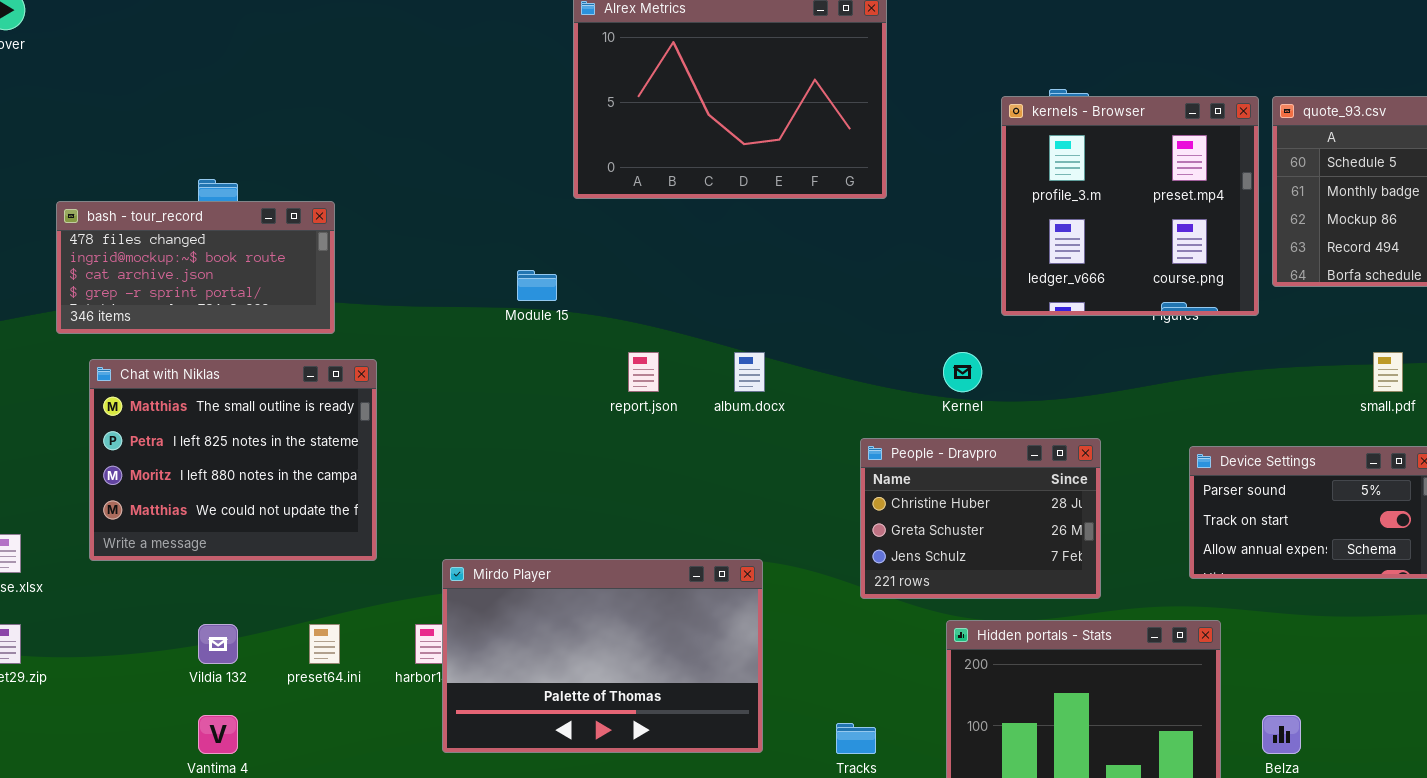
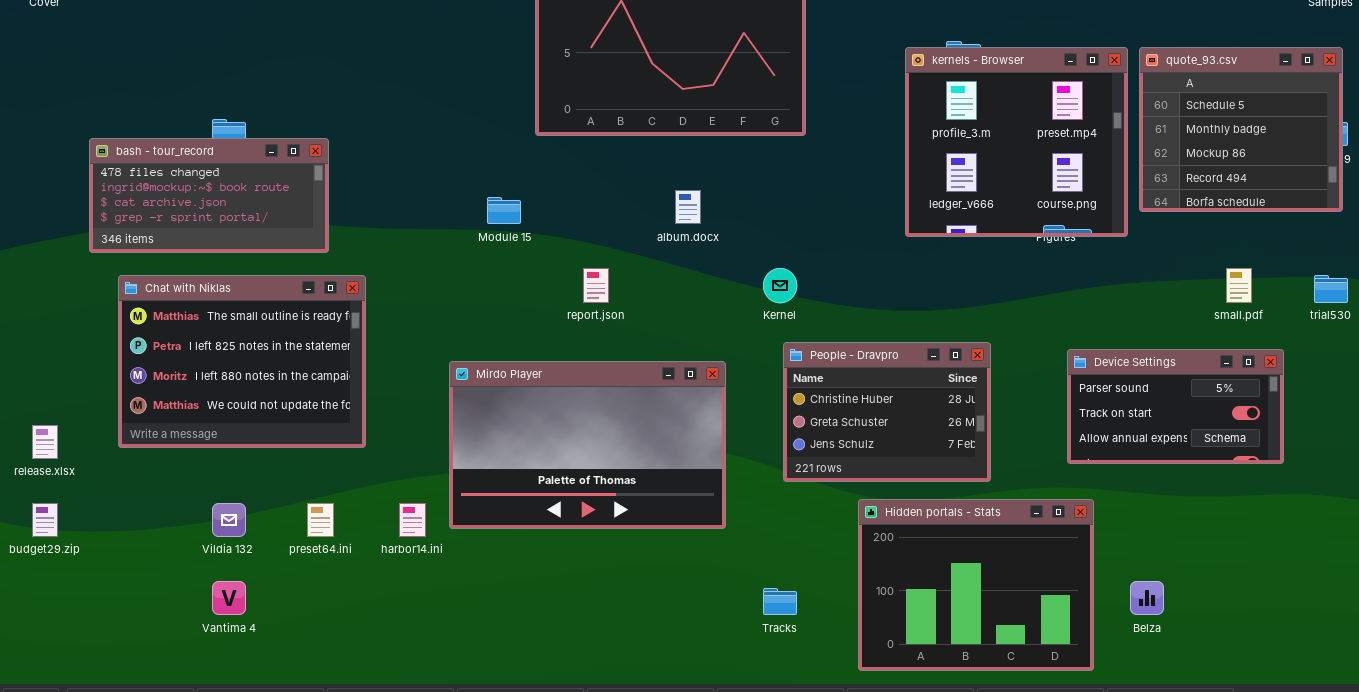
album.docx: [734,352,765,392] -> [675,190,701,224], moved
Kernel: [943,352,982,392] -> [763,268,797,303], moved
Mirdo Player: [442,559,763,753] -> [449,361,726,529], moved

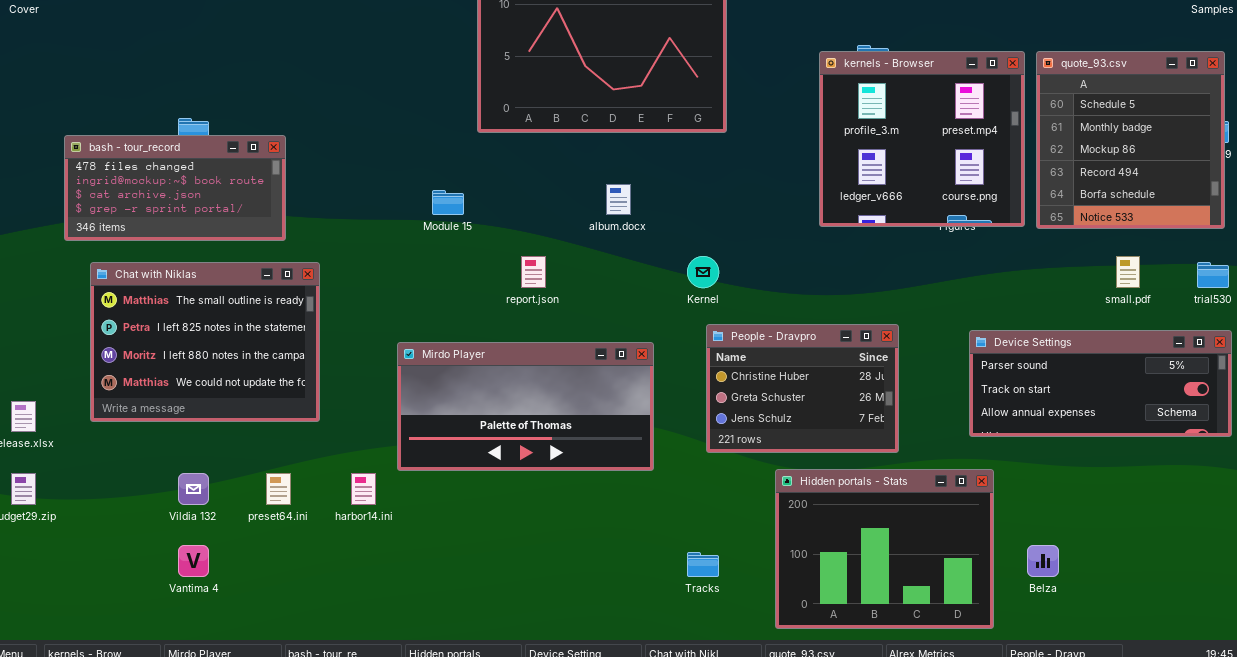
quote_93.csv: [1139,47,1343,212] -> [1036,51,1225,229], resized
Device Settings: [1067,349,1284,464] -> [969,330,1232,437], resized
Mirdo Player: [449,361,726,529] -> [397,342,654,471], resized

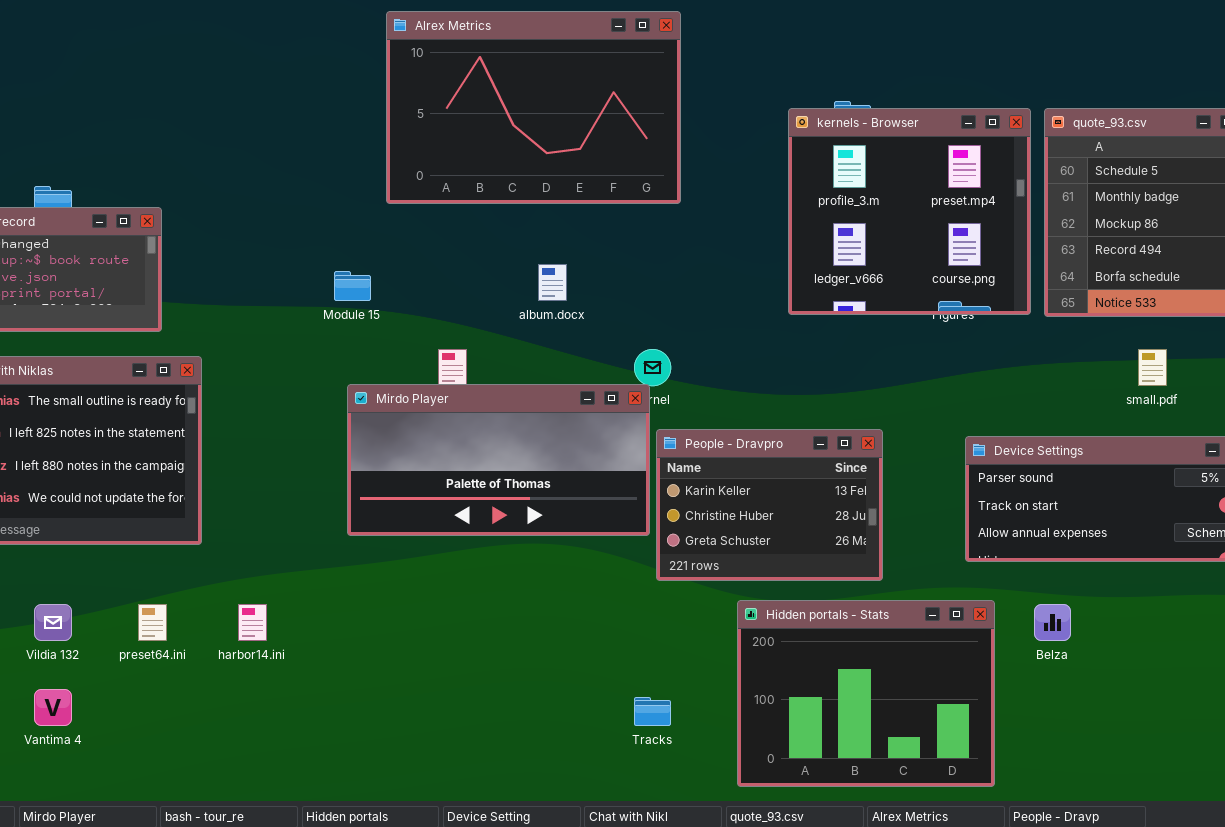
People - Dravpro: [706,324,899,453] -> [656,429,883,581], scrolled up 1 row
Mirdo Player: [397,342,654,471] -> [347,384,650,536], moved
Belza: [1027,545,1059,577] -> [1034,604,1071,641], moved

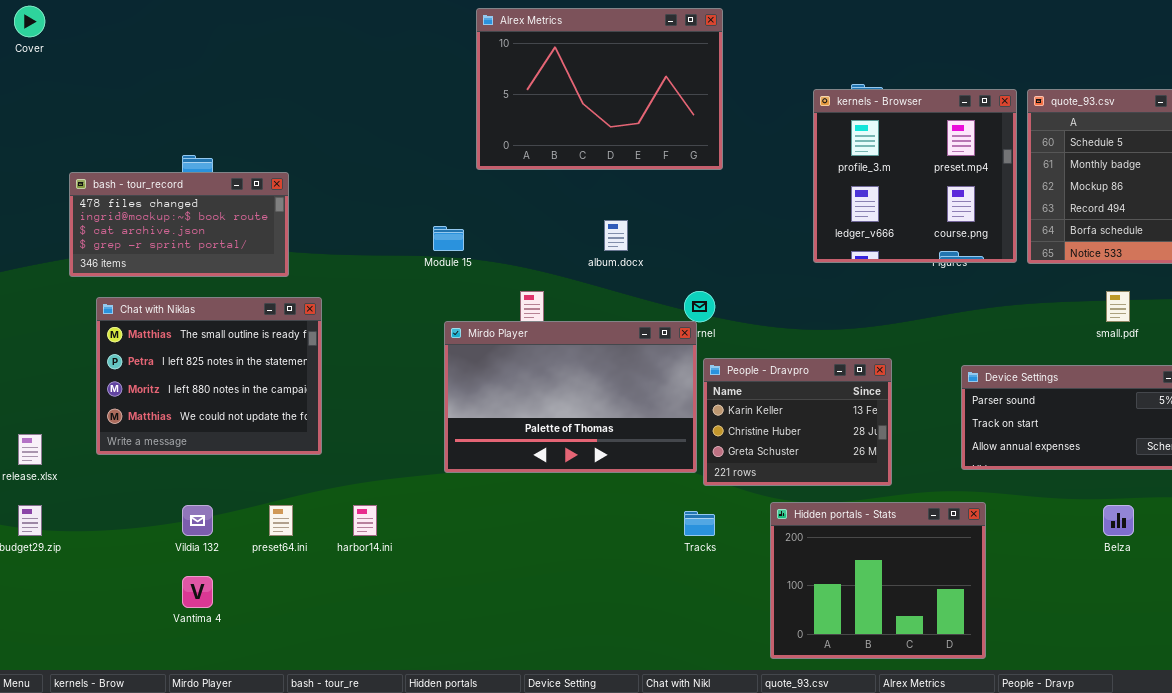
Mirdo Player: [347,384,650,536] -> [444,321,697,473], resized
Belza: [1034,604,1071,641] -> [1103,505,1134,536], moved
Tracks: [634,697,671,726] -> [684,511,715,536], moved

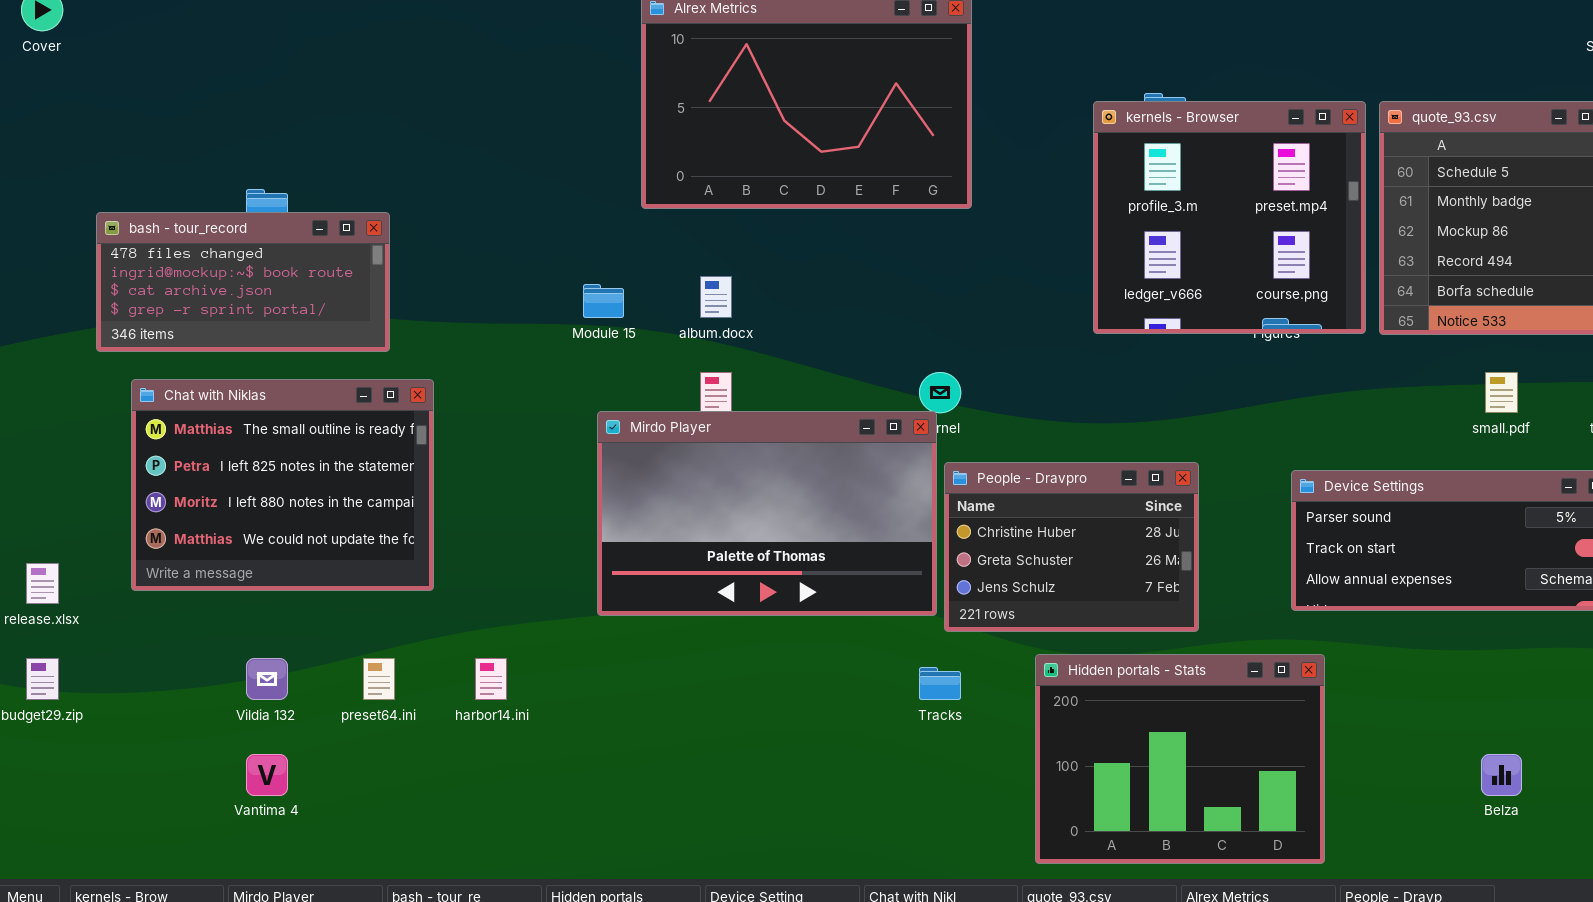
album.docx: [604,220,628,251] -> [700,276,732,318], moved
People - Dravpro: [703,358,892,486] -> [944,462,1199,632], scrolled down 1 row
Belza: [1103,505,1134,536] -> [1481,754,1522,796], moved

